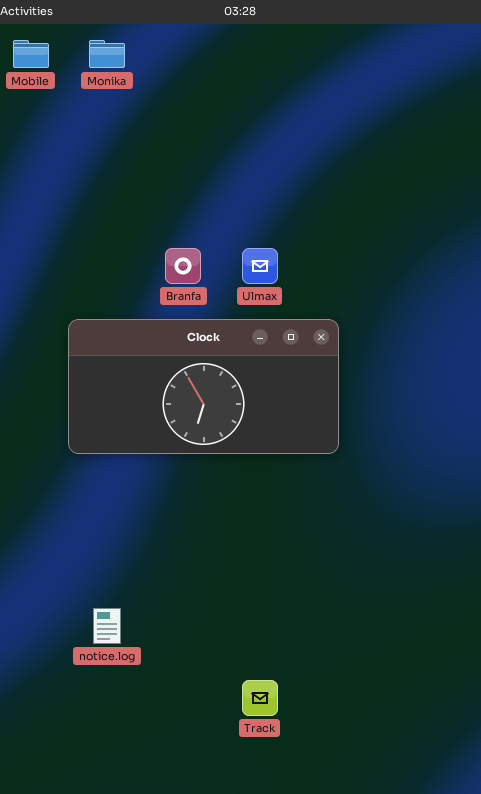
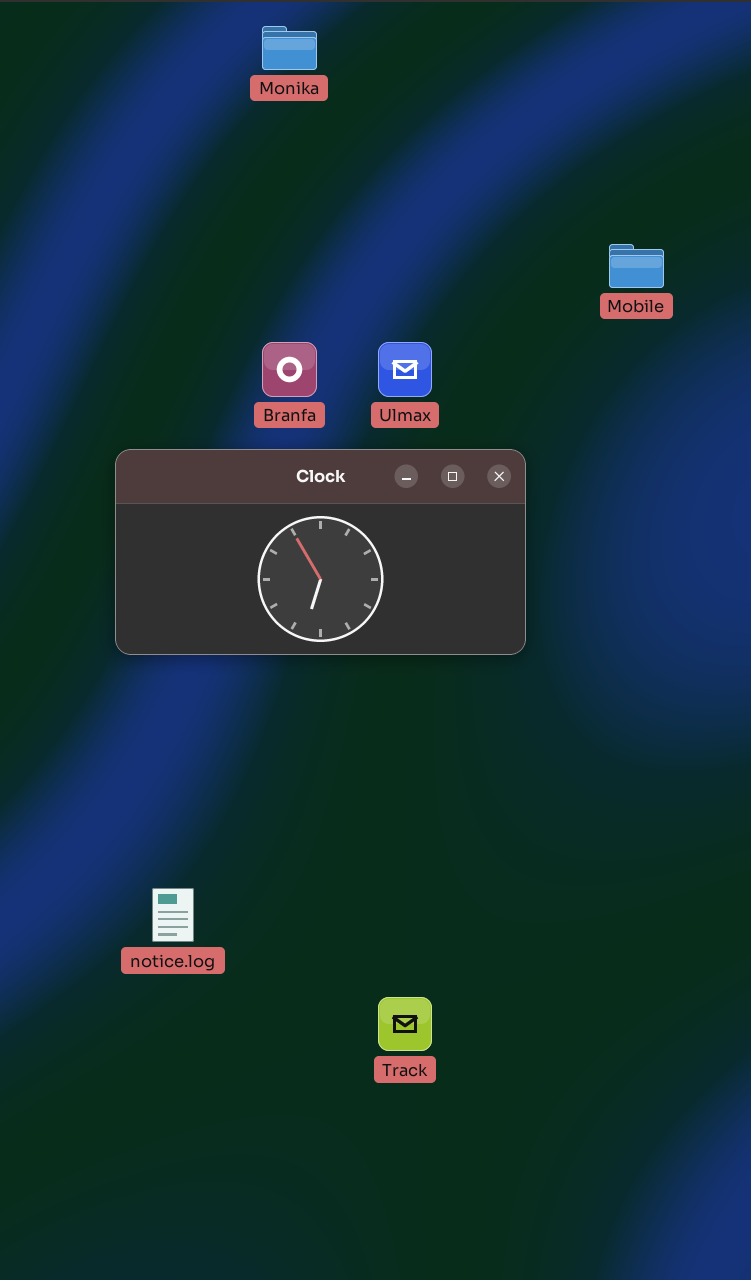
Mobile: [13,40,49,68] -> [609,244,664,288], moved
Monika: [89,40,125,68] -> [262,26,317,70], moved

